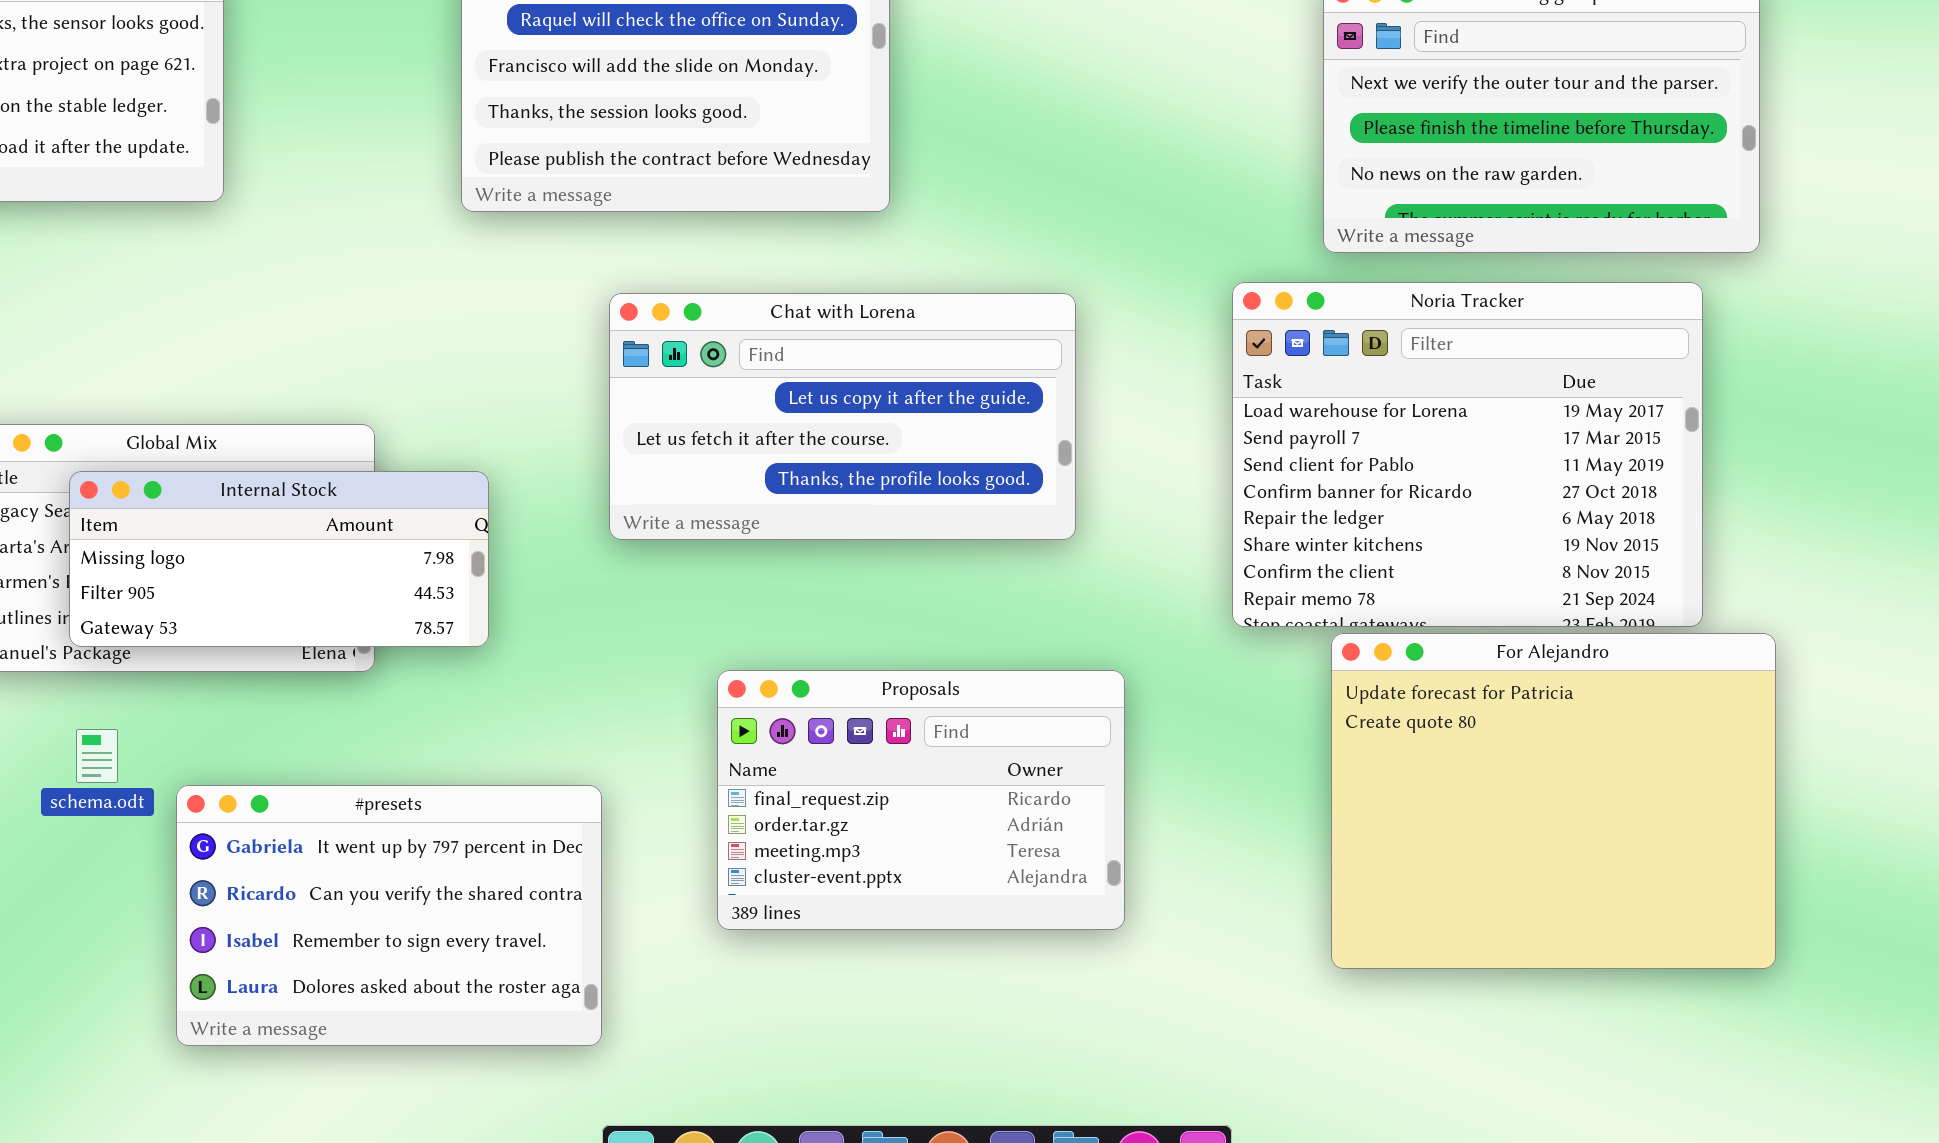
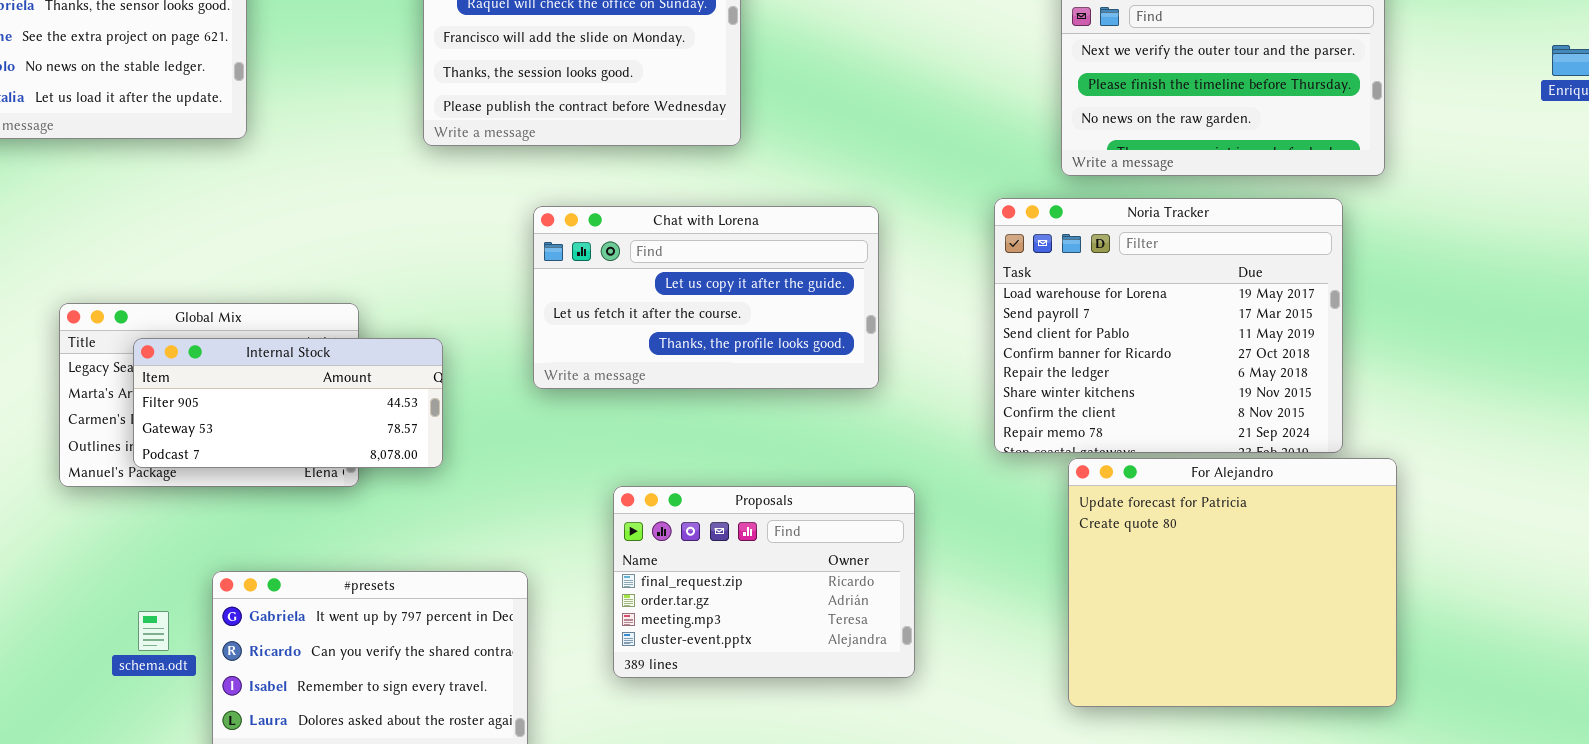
Internal Stock: [69,471,489,647] -> [133,338,443,468], scrolled down 1 row
schema.odt: [76,729,118,783] -> [138,611,169,651], moved

